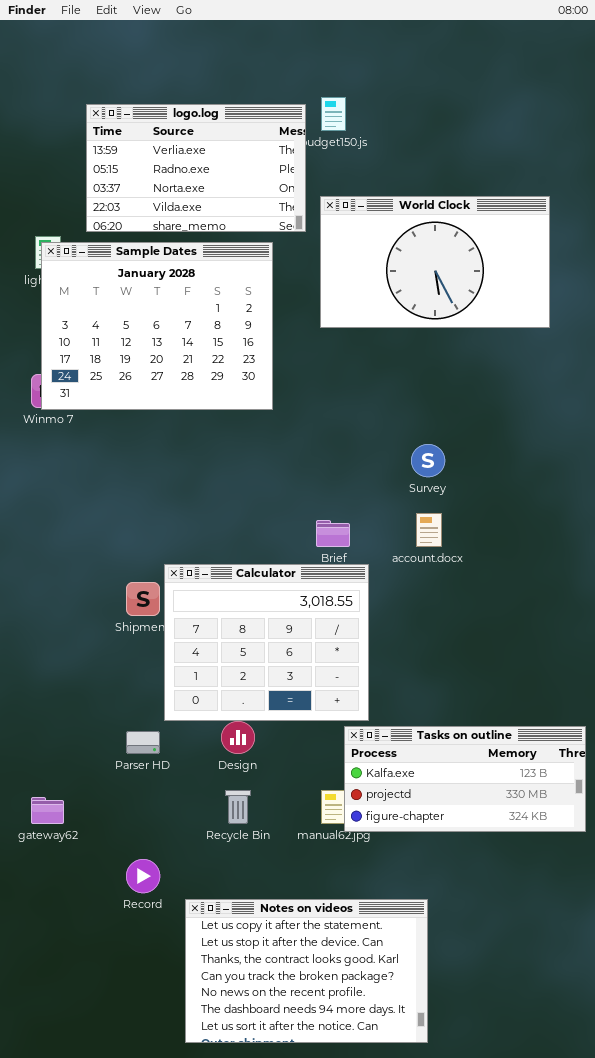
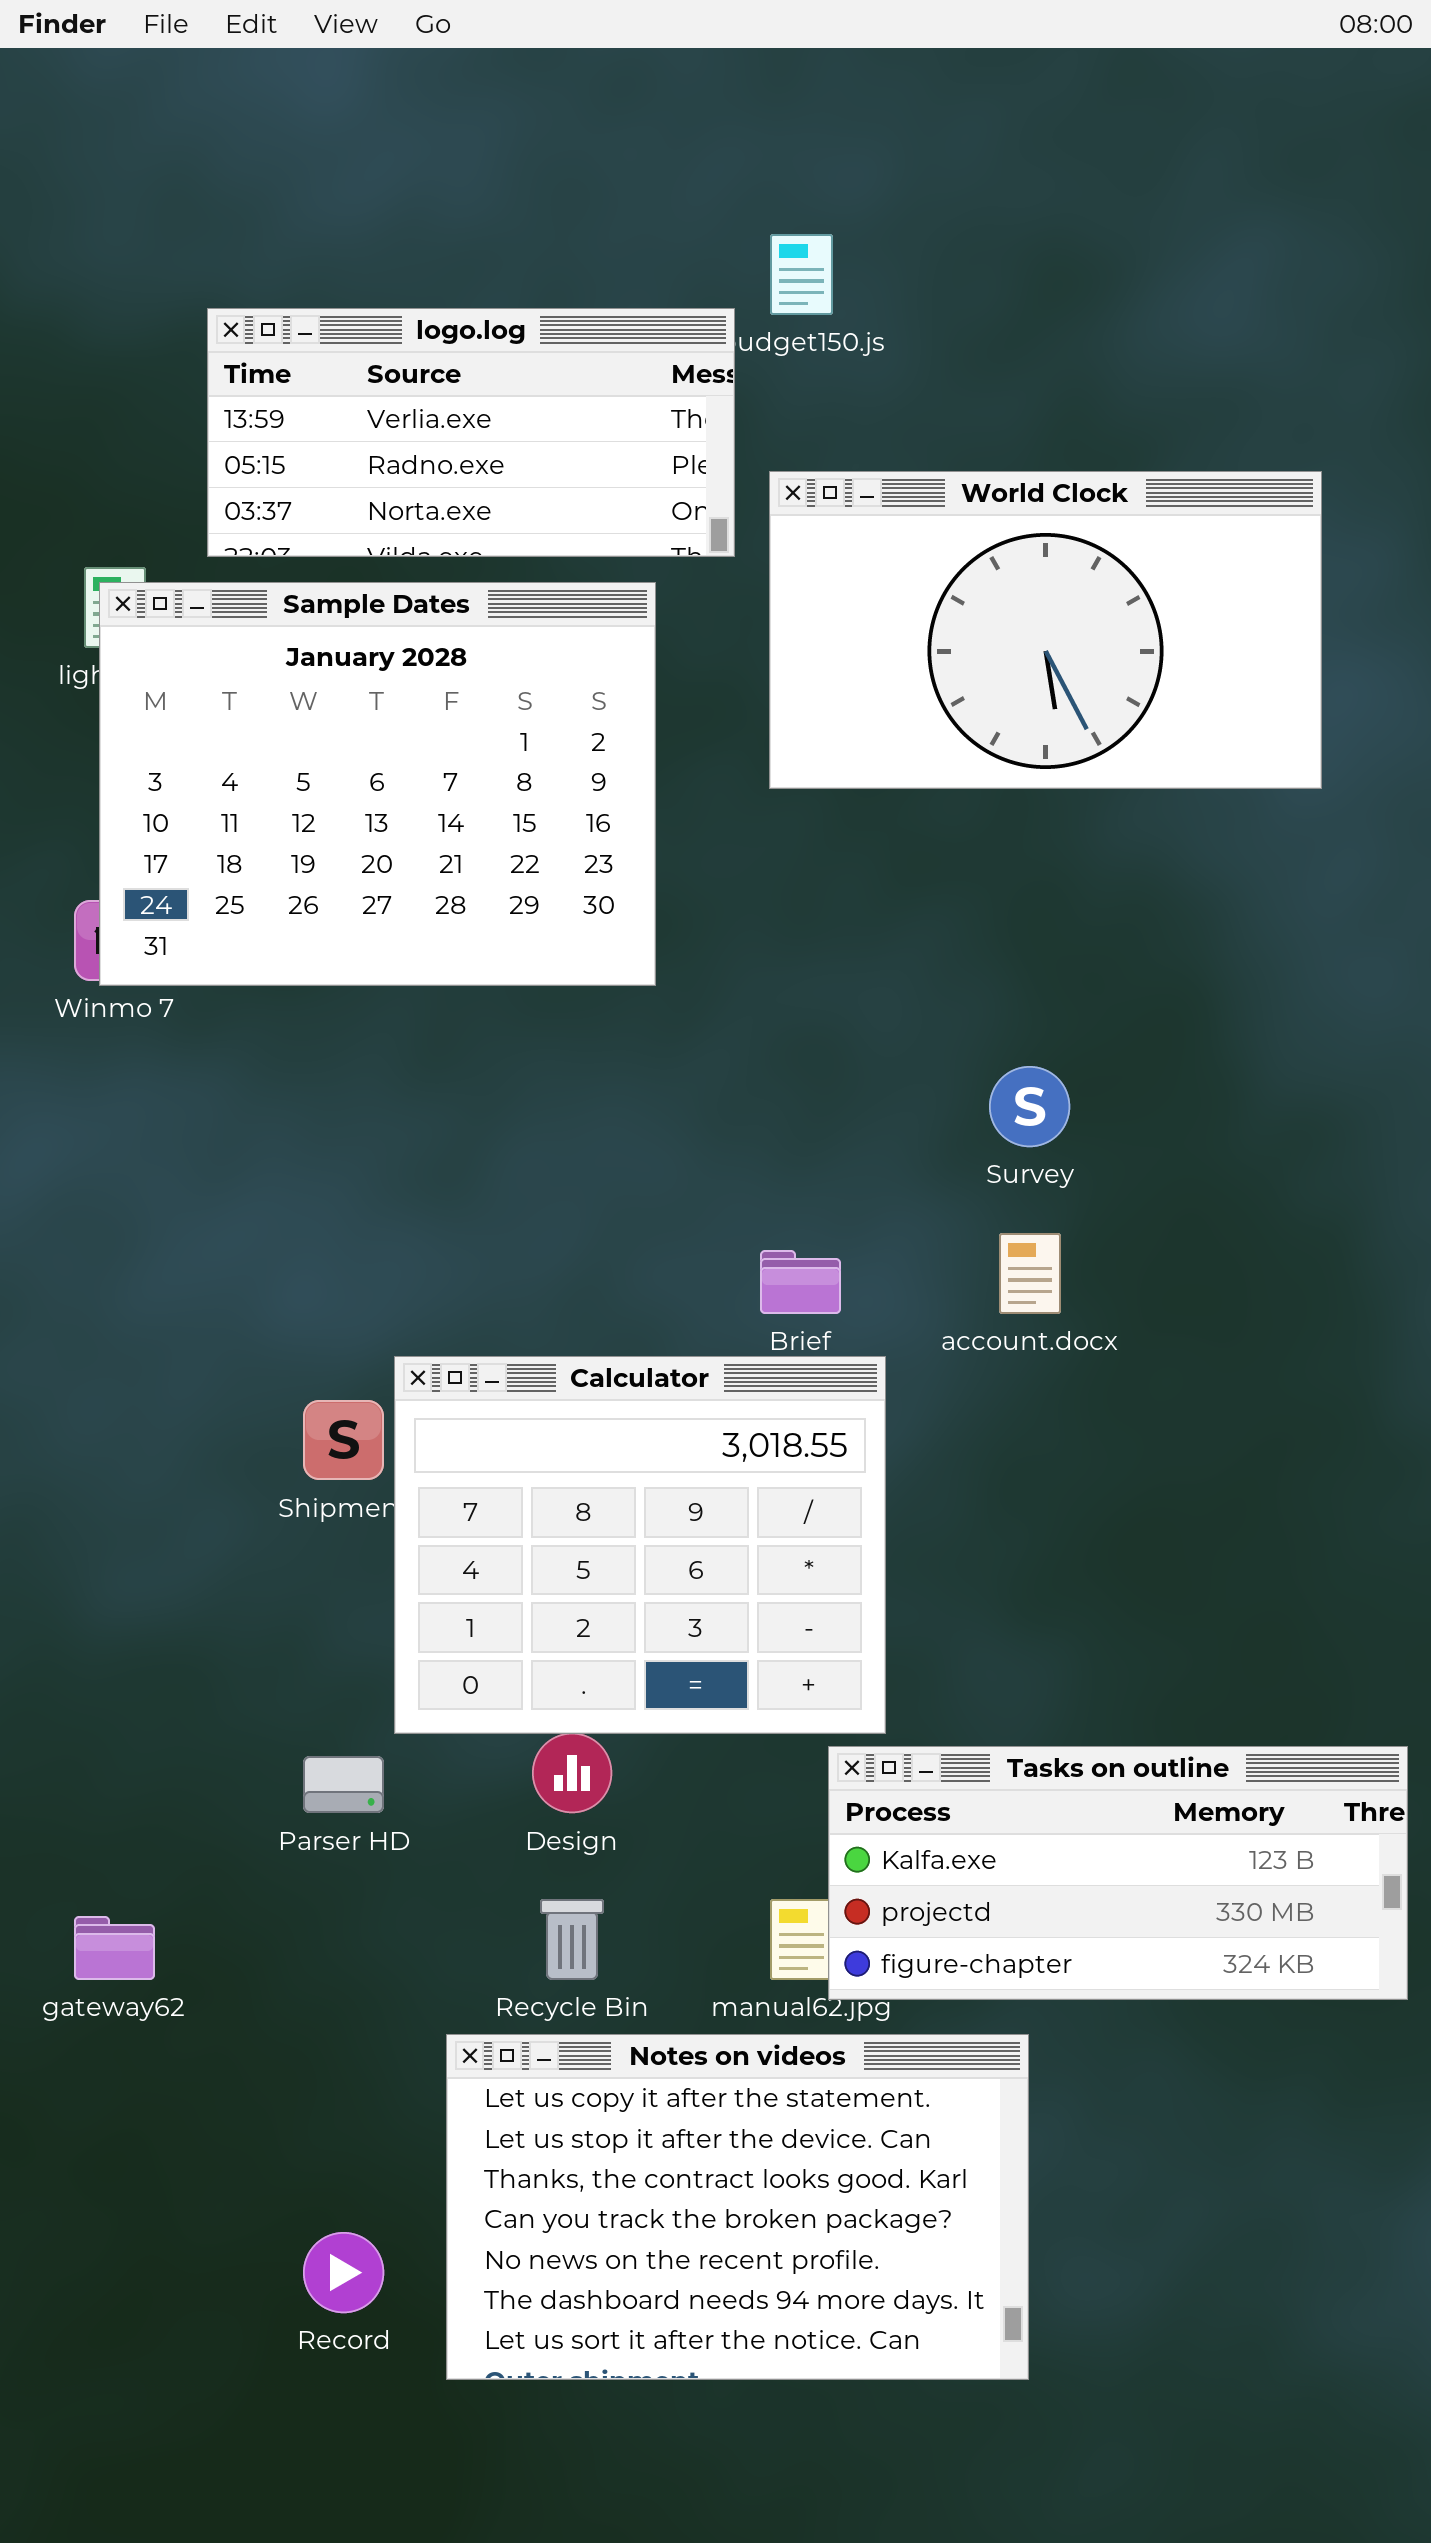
logo.log: [86,104,306,232] -> [207,308,735,557], resized
Record: [126,859,160,893] -> [303,2232,384,2313], moved
Notes on videos: [185,899,428,1043] -> [446,2034,1029,2380], moved

